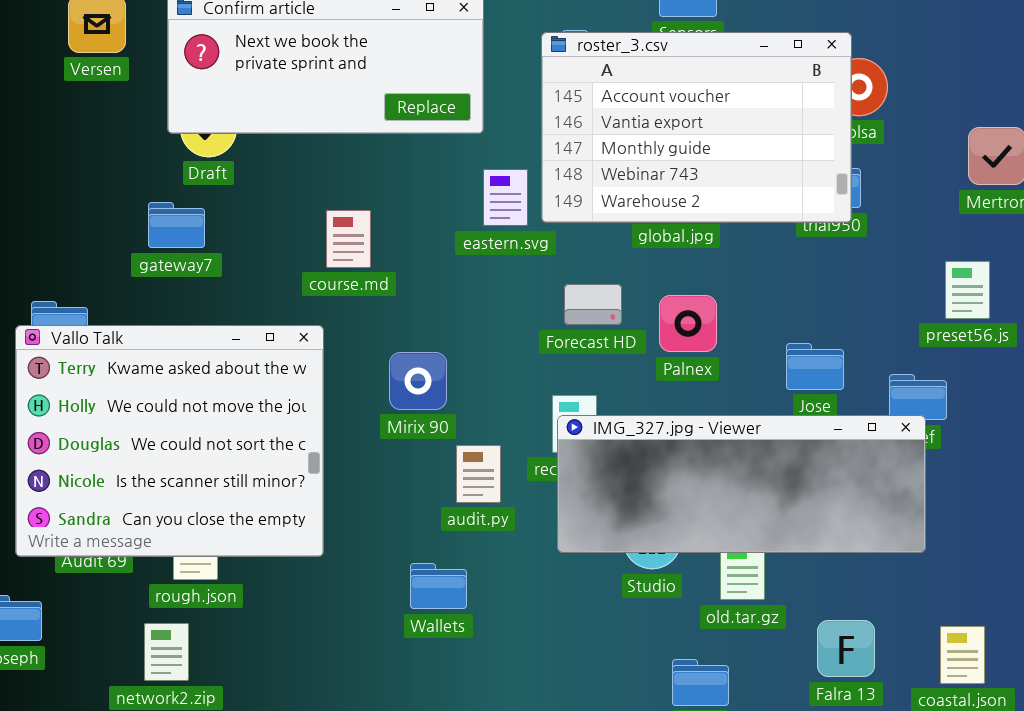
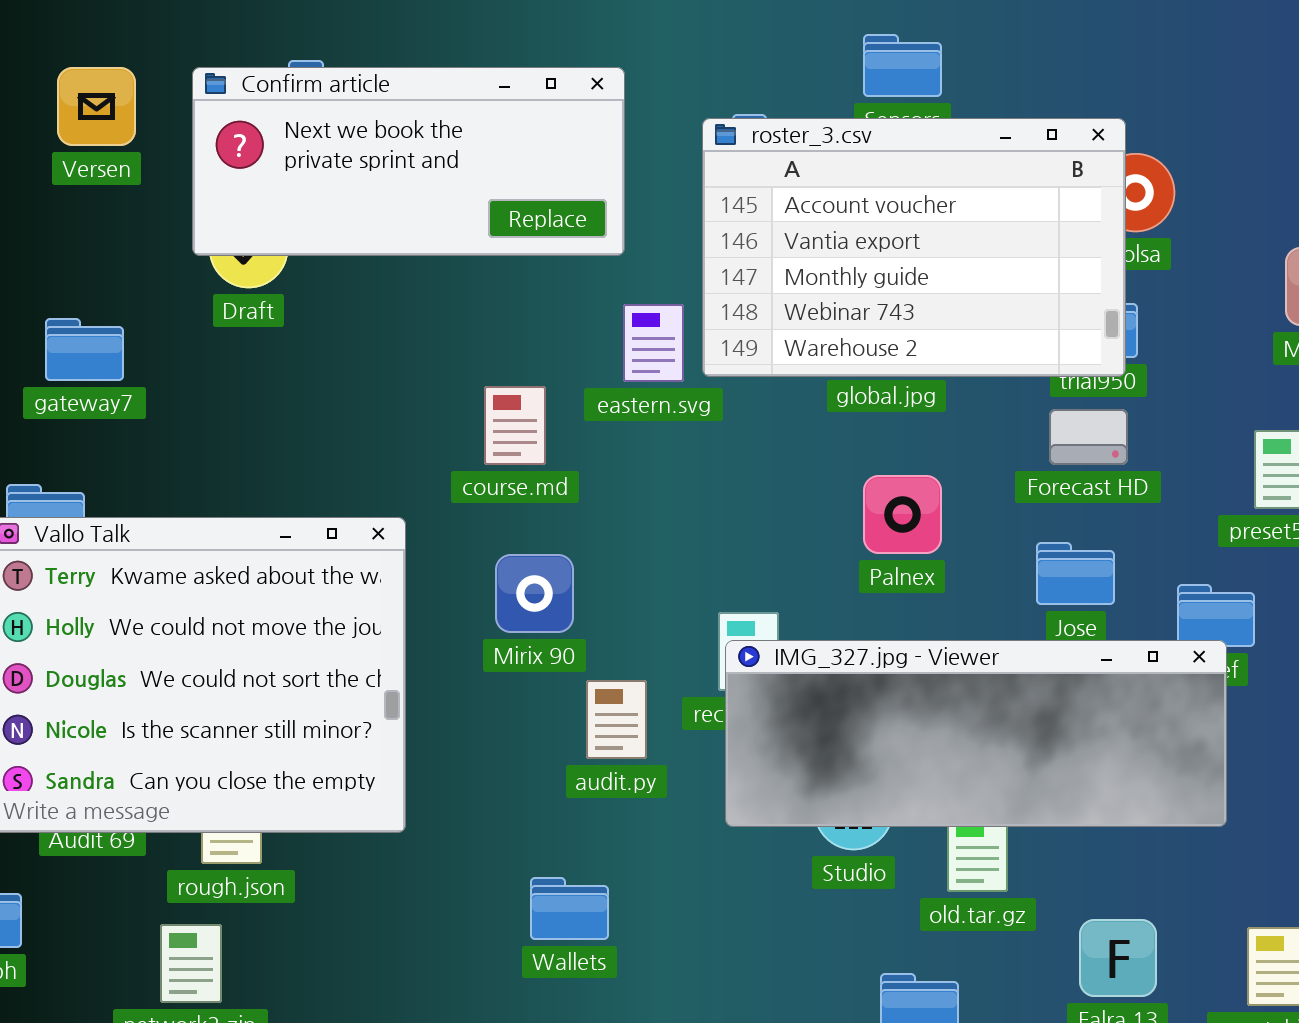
gateway7: [148,202,205,248] -> [45,318,124,381], moved
course.md: [326,210,371,268] -> [484,386,546,465], moved
Forecast HD: [564,284,622,325] -> [1049,409,1128,465], moved
Wallets: [410,563,467,609] -> [530,877,609,940], moved

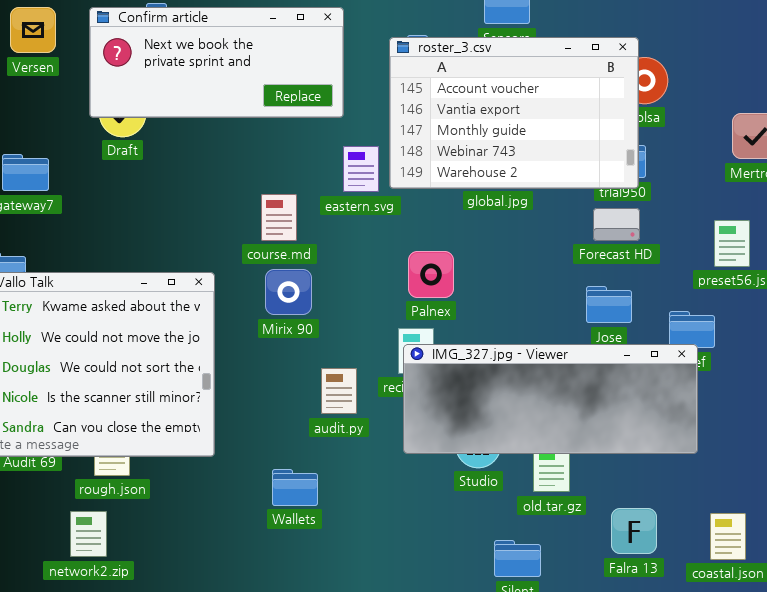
Palnex: [863,475,942,554] -> [408,251,454,298], moved
Mirix 90: [495,554,574,633] -> [265,269,312,315], moved
Wallets: [530,877,609,940] -> [272,469,318,506], moved

